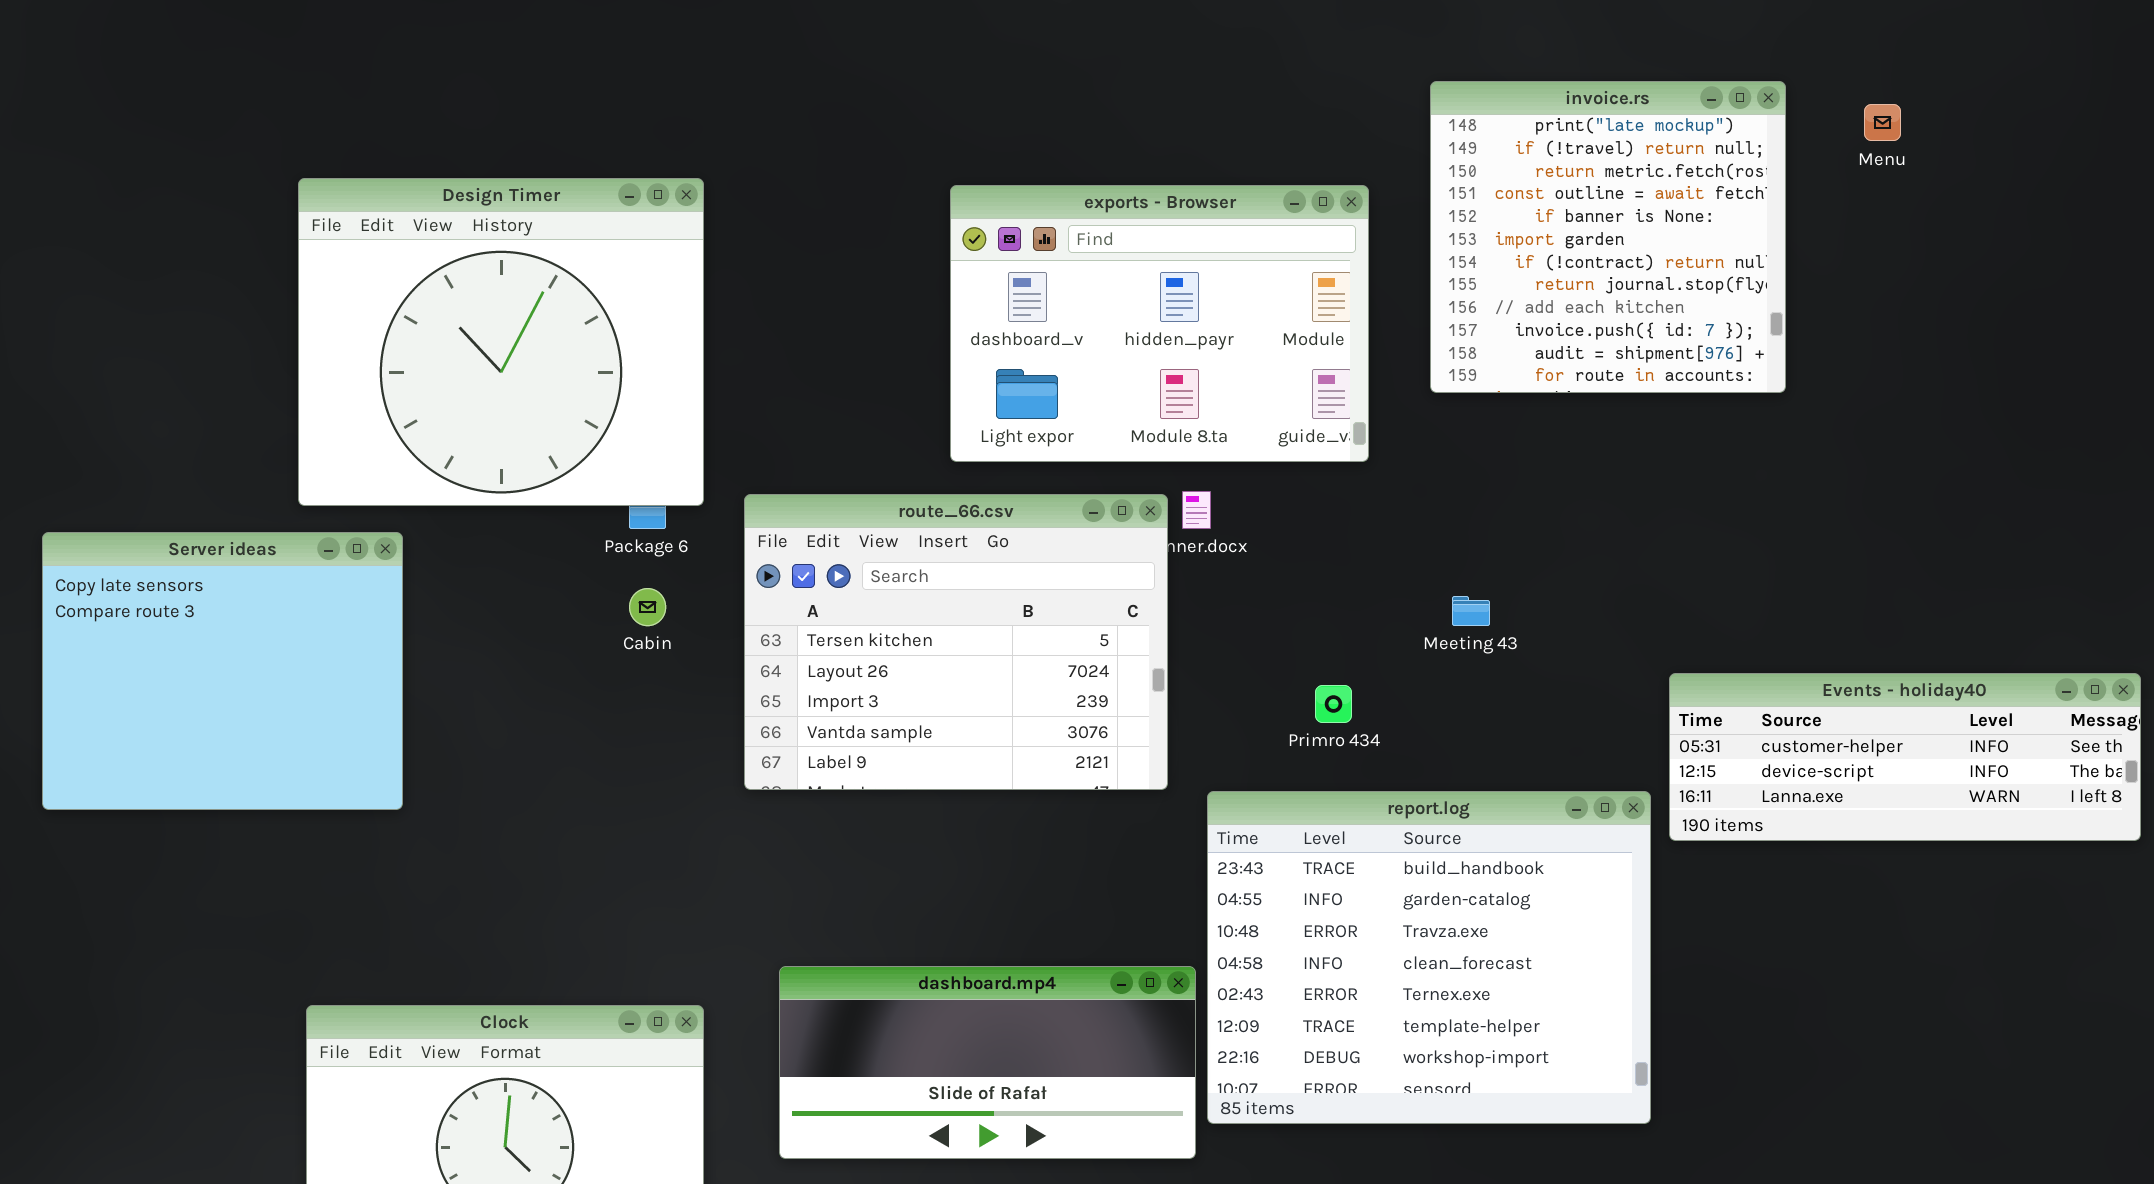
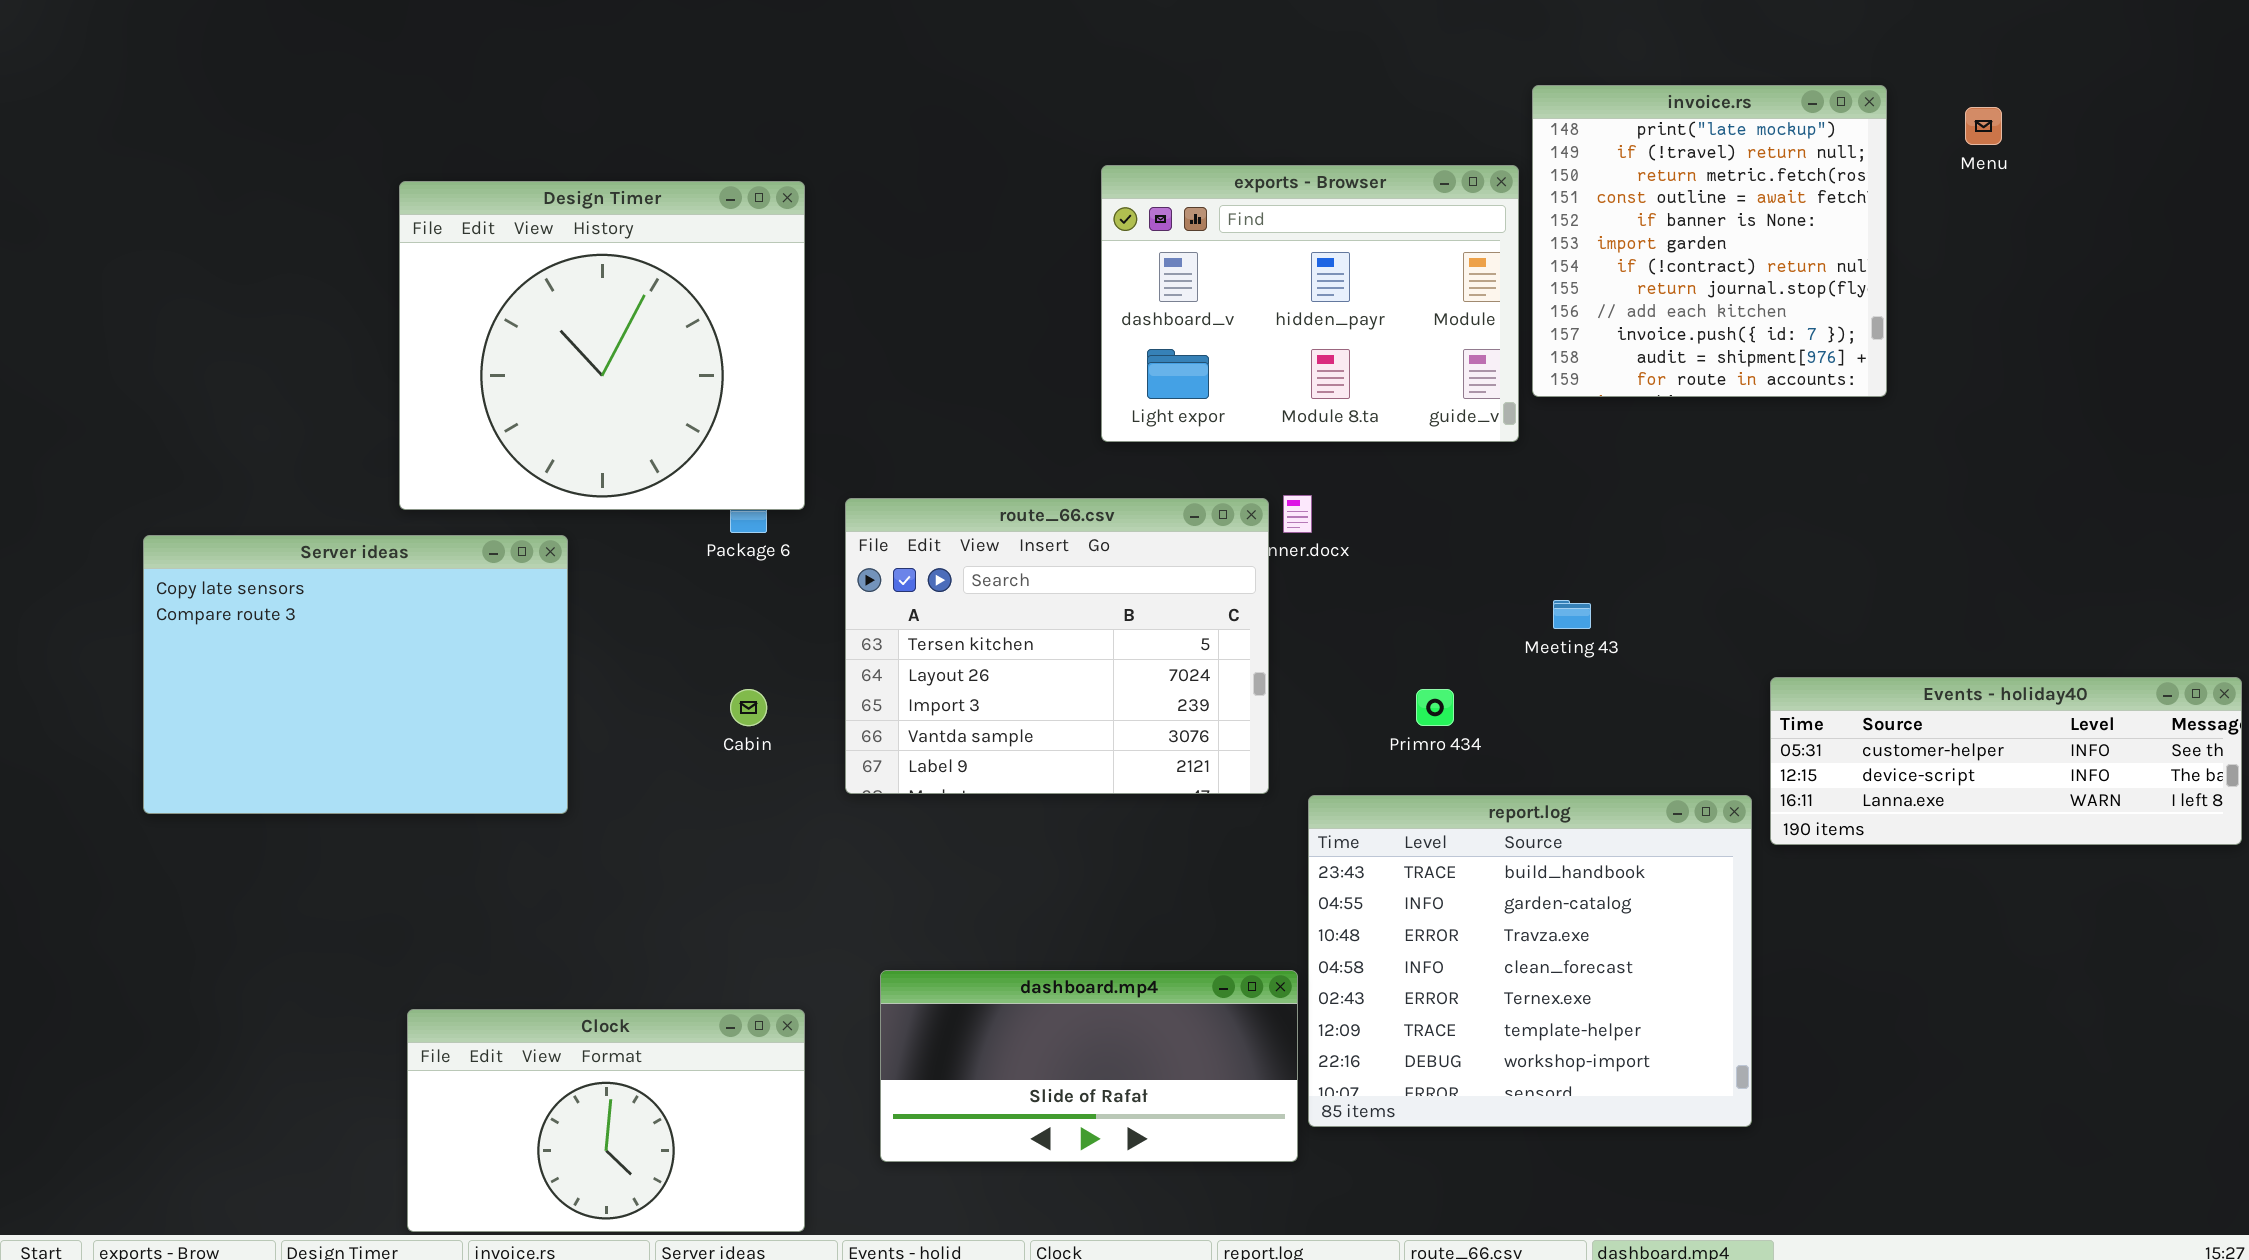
exports - Browser: [950,185,1369,462] -> [1101,165,1519,442], moved
Server ideas: [42,532,403,810] -> [143,535,568,814], resized
Cabin: [629,588,666,626] -> [730,689,767,726], moved

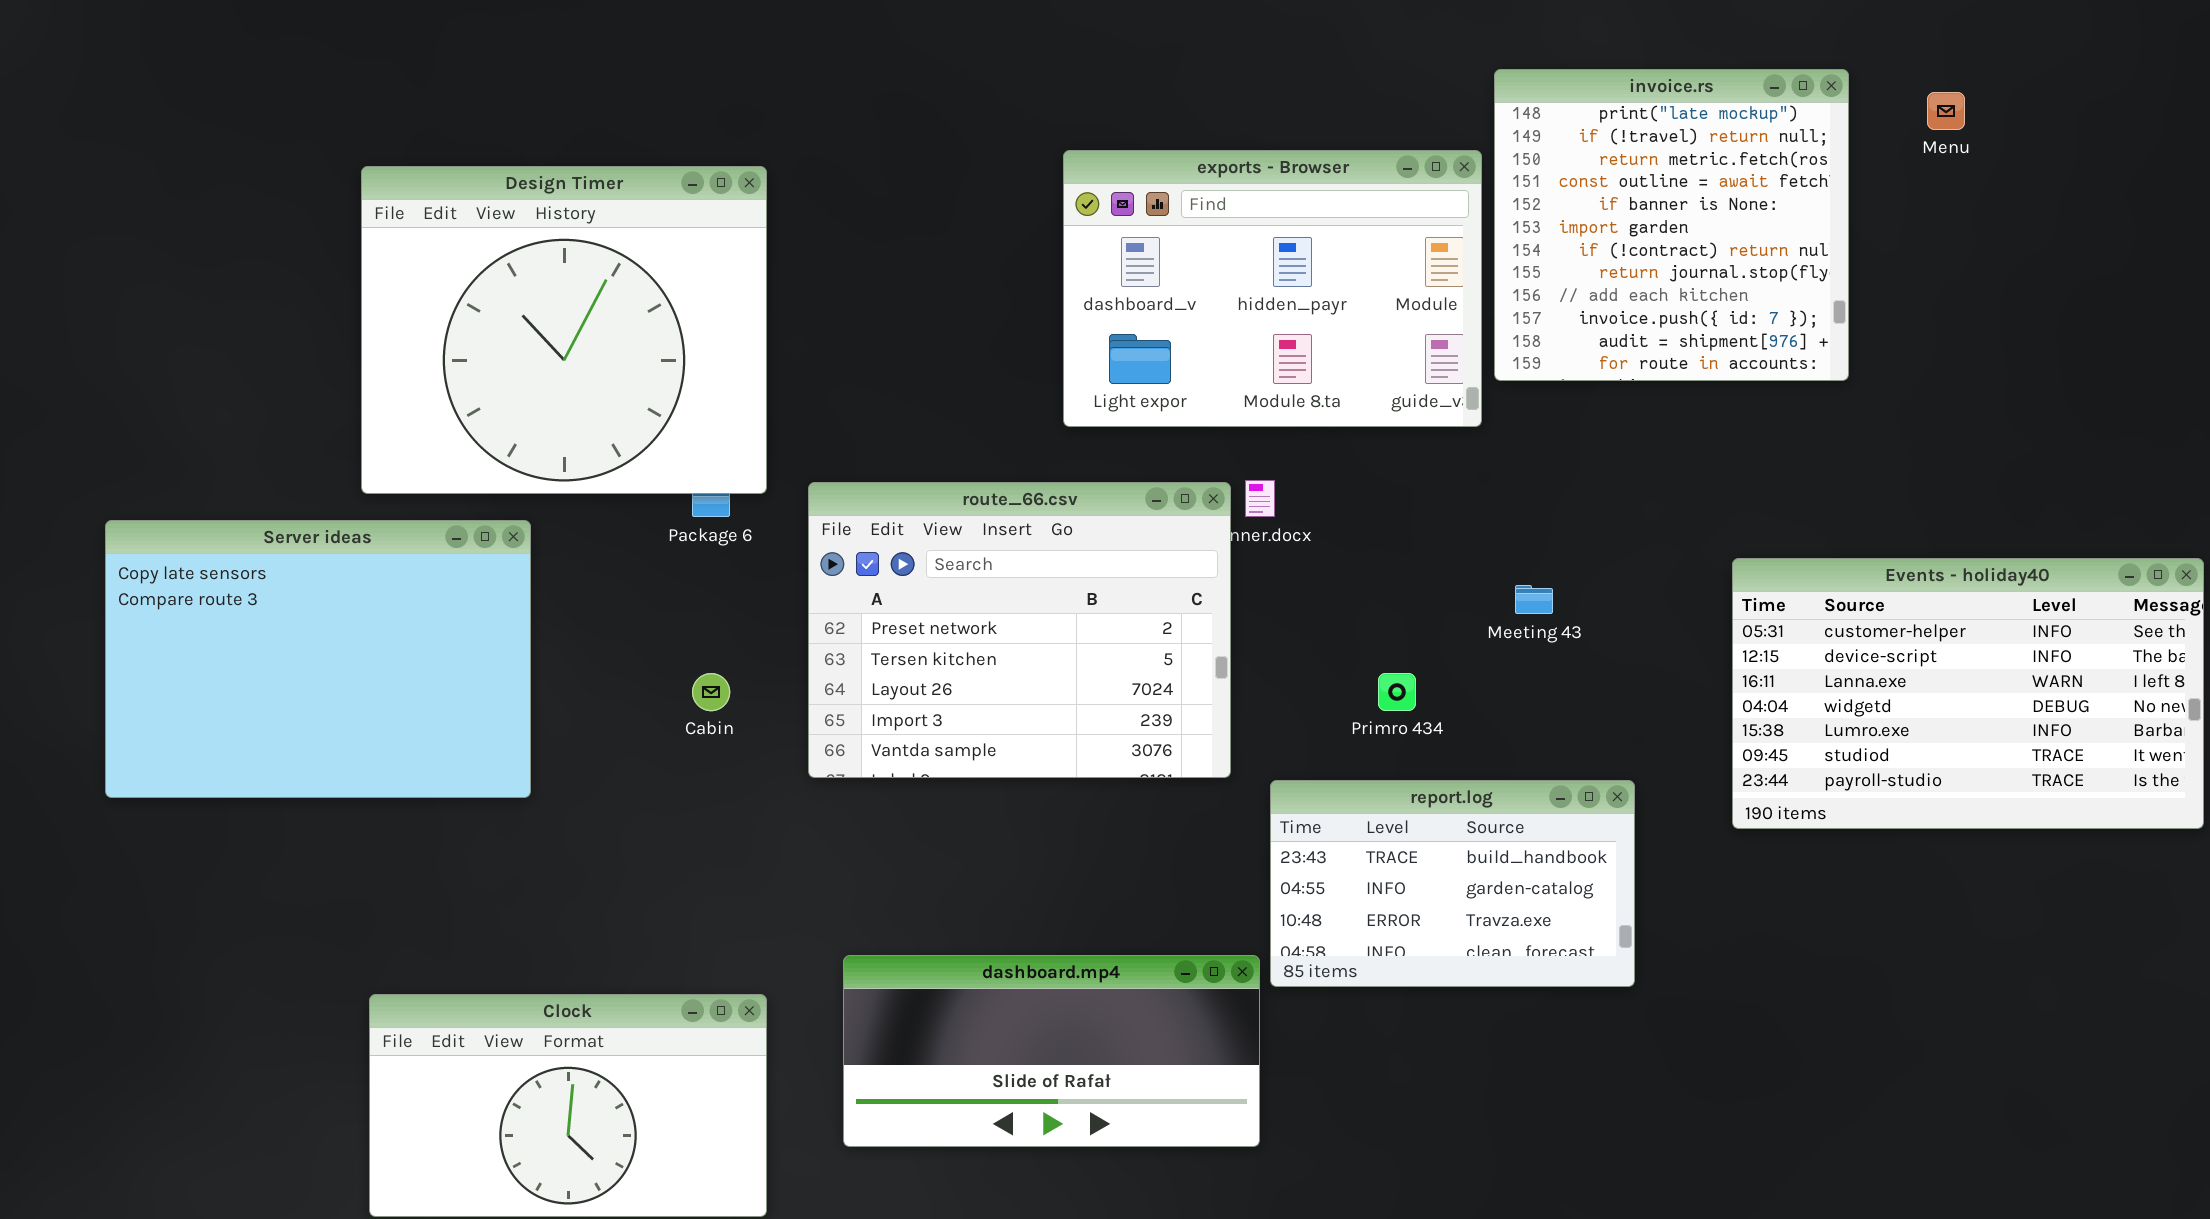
route_66.csv: [845,498,1269,794] -> [808,482,1231,778], scrolled up 1 row
Events - holiday40: [1770,677,2242,845] -> [1732,558,2204,829], resized
report.log: [1308,795,1752,1127] -> [1270,780,1635,987], resized

